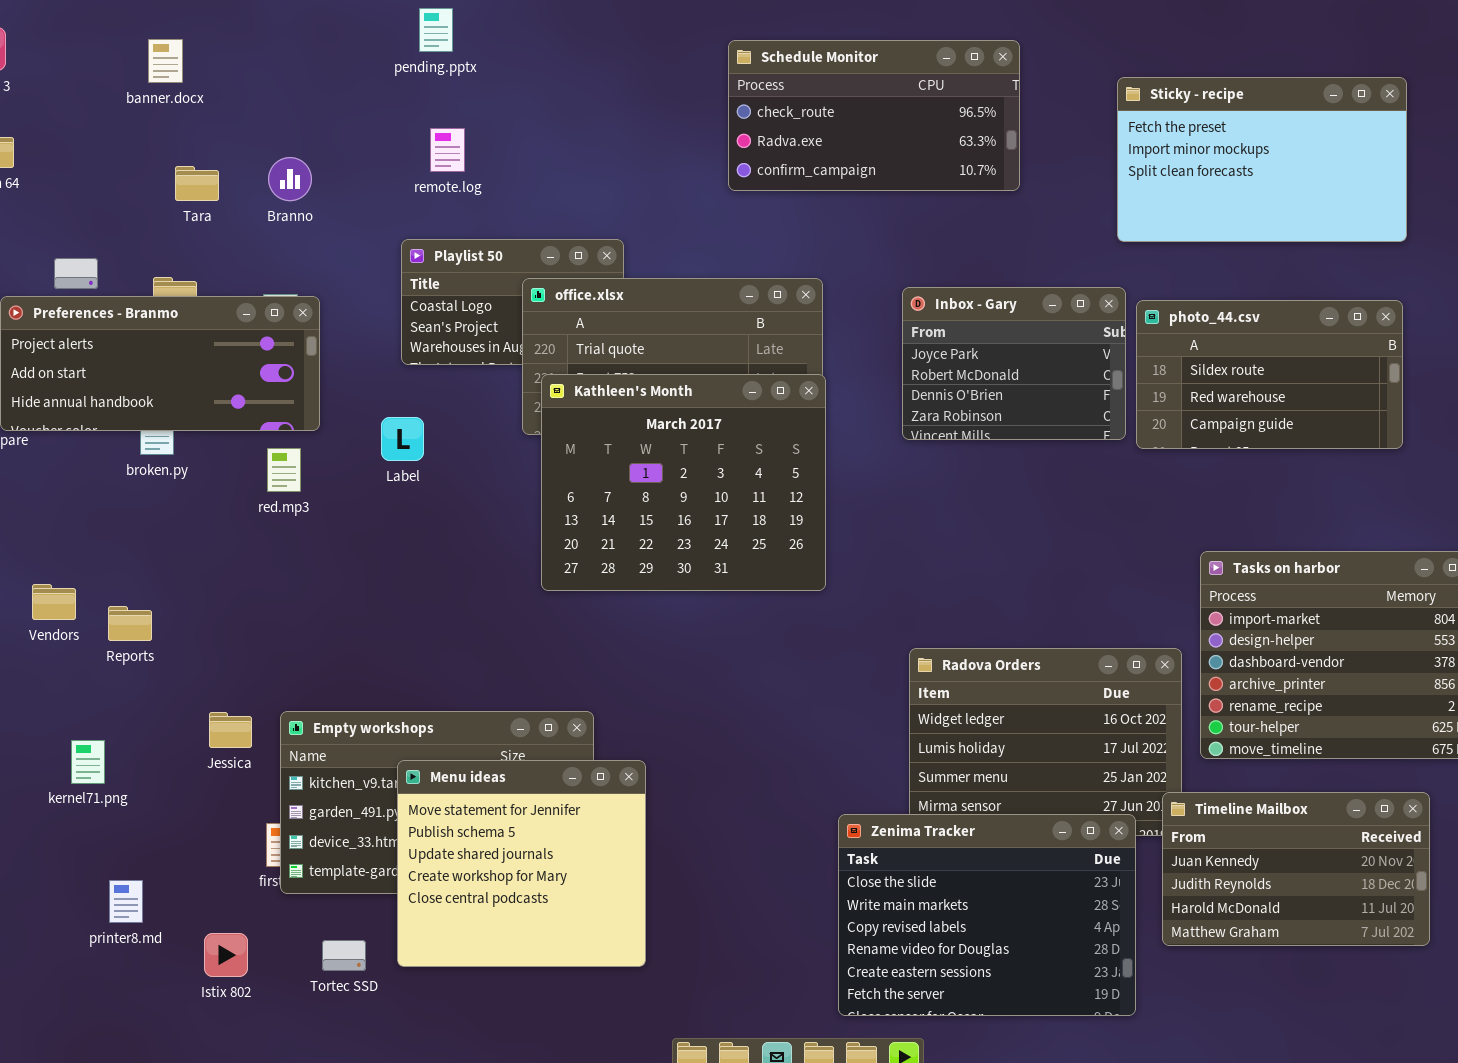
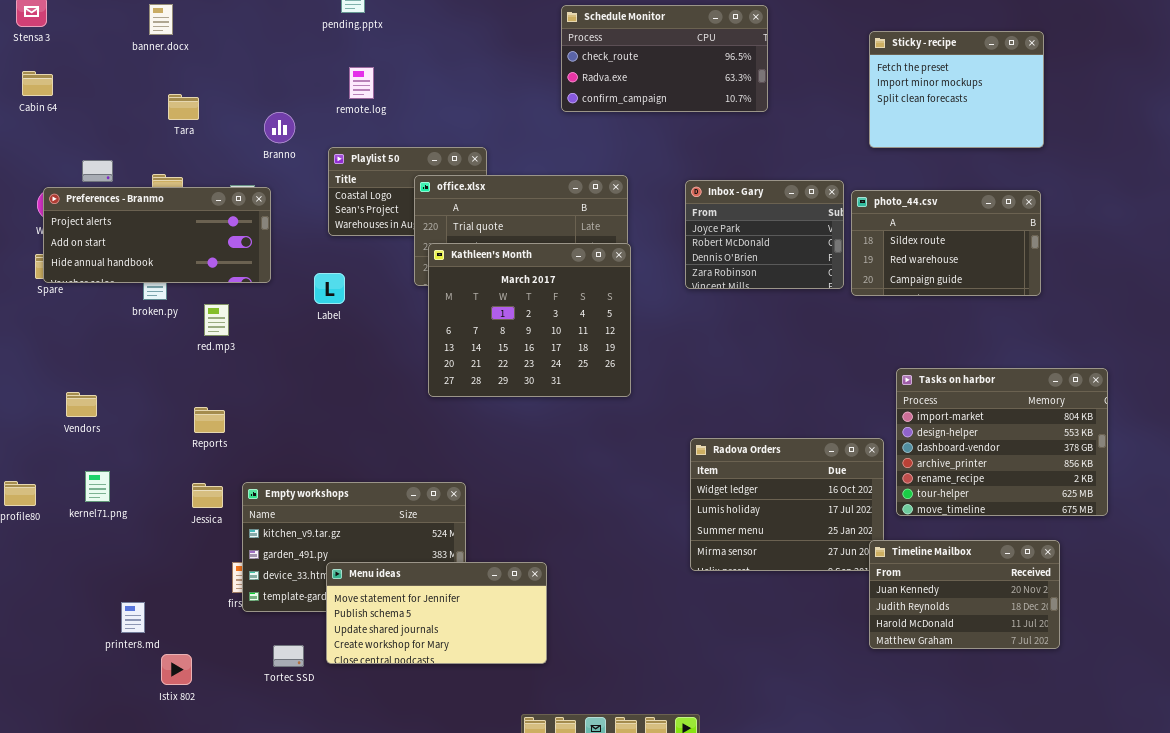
Sticky - recipe: [1117,77,1407,242] -> [869,31,1044,148], resized
Branno: [268,157,312,201] -> [264,112,295,143], moved
red.mp3: [267,448,301,492] -> [204,304,229,336], moved
Reports: [108,606,152,641] -> [194,407,225,433], moved
kernel71.png: [71,740,105,784] -> [85,471,110,502], moved
Menu ideas: [397,760,646,967] -> [326,562,547,664], resized
Zenima Tracker: [838,814,1136,1016] -> none, closed
Istix 802: [204,933,248,977] -> [161,654,192,685], moved

